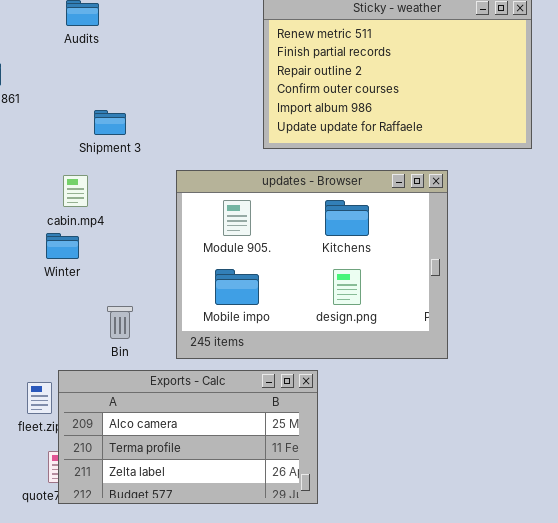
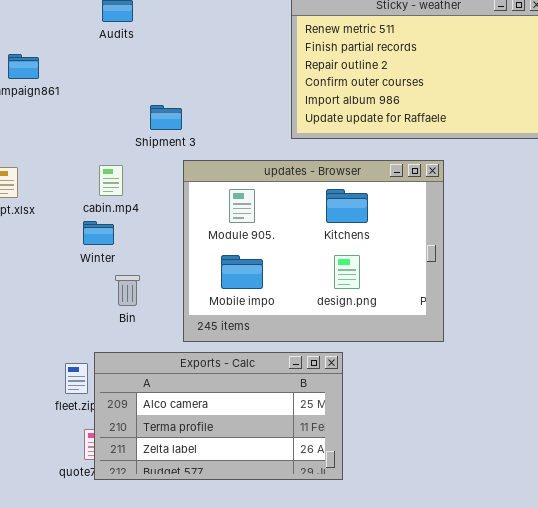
Shipment 3: [94,110,126,135] -> [150,105,182,130], moved
updates - Browser: [176,170,448,359] -> [183,160,444,342], moved
Bin: [107,306,133,339] -> [115,275,140,306], moved

